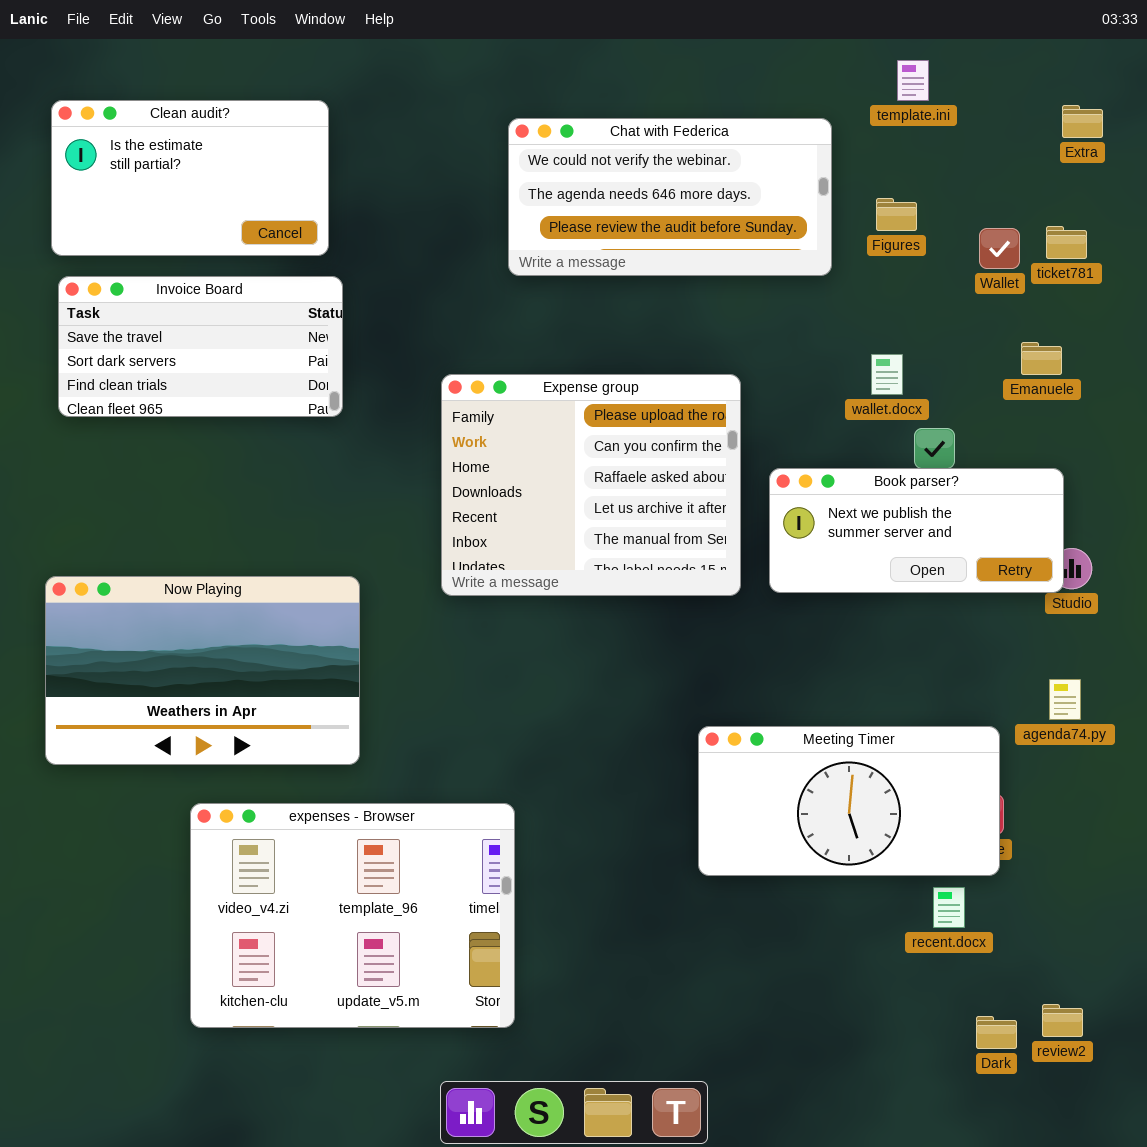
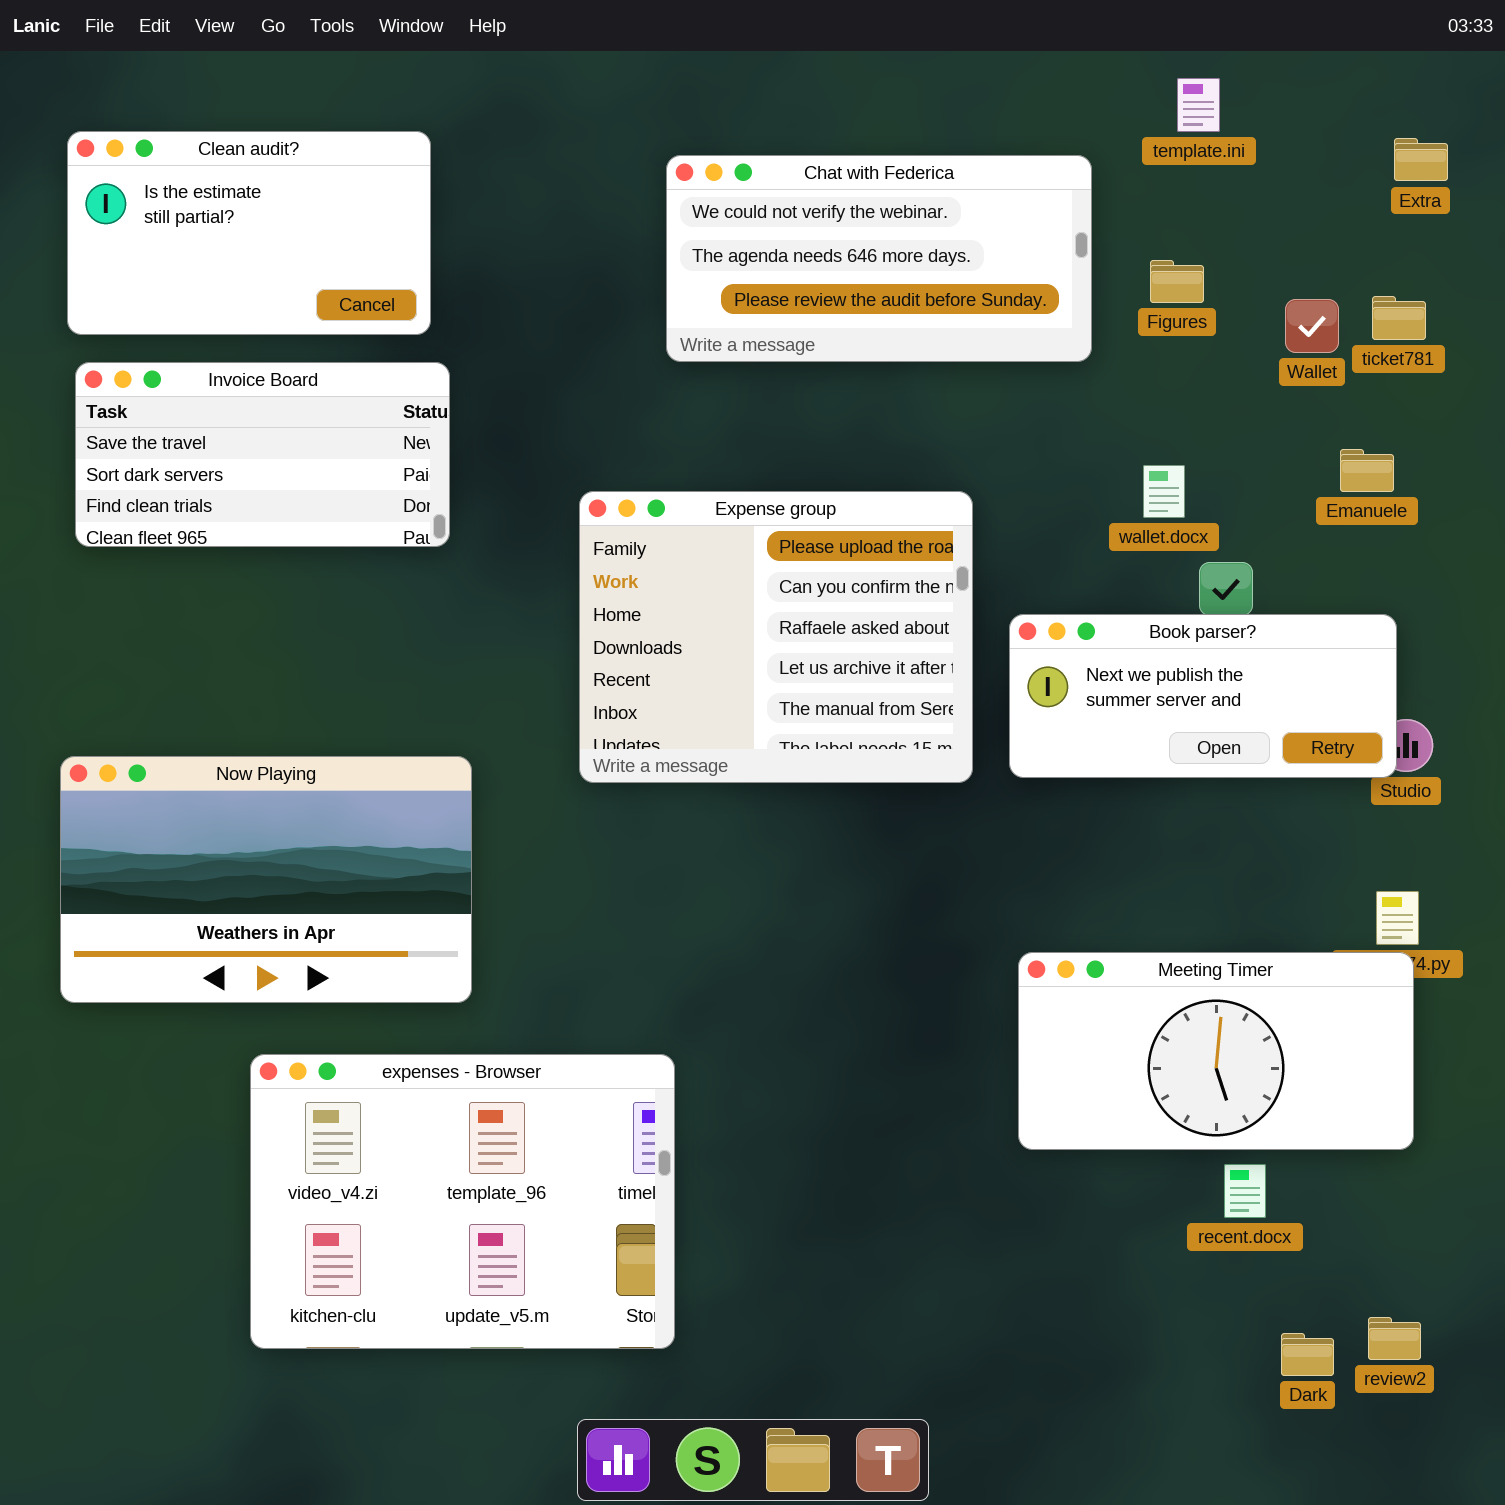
Meeting Timer: [698,726,1000,876] -> [1018,952,1414,1150], moved

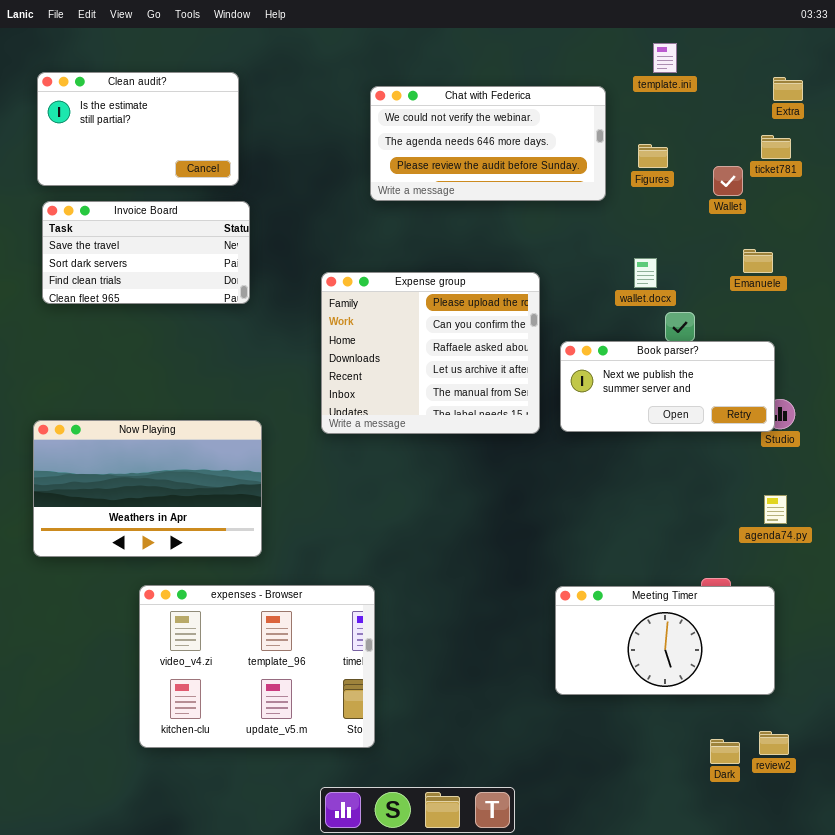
ticket781: [1372,296,1426,340] -> [761,135,791,159], moved
Meeting Timer: [1018,952,1414,1150] -> [555,586,775,695], moved

